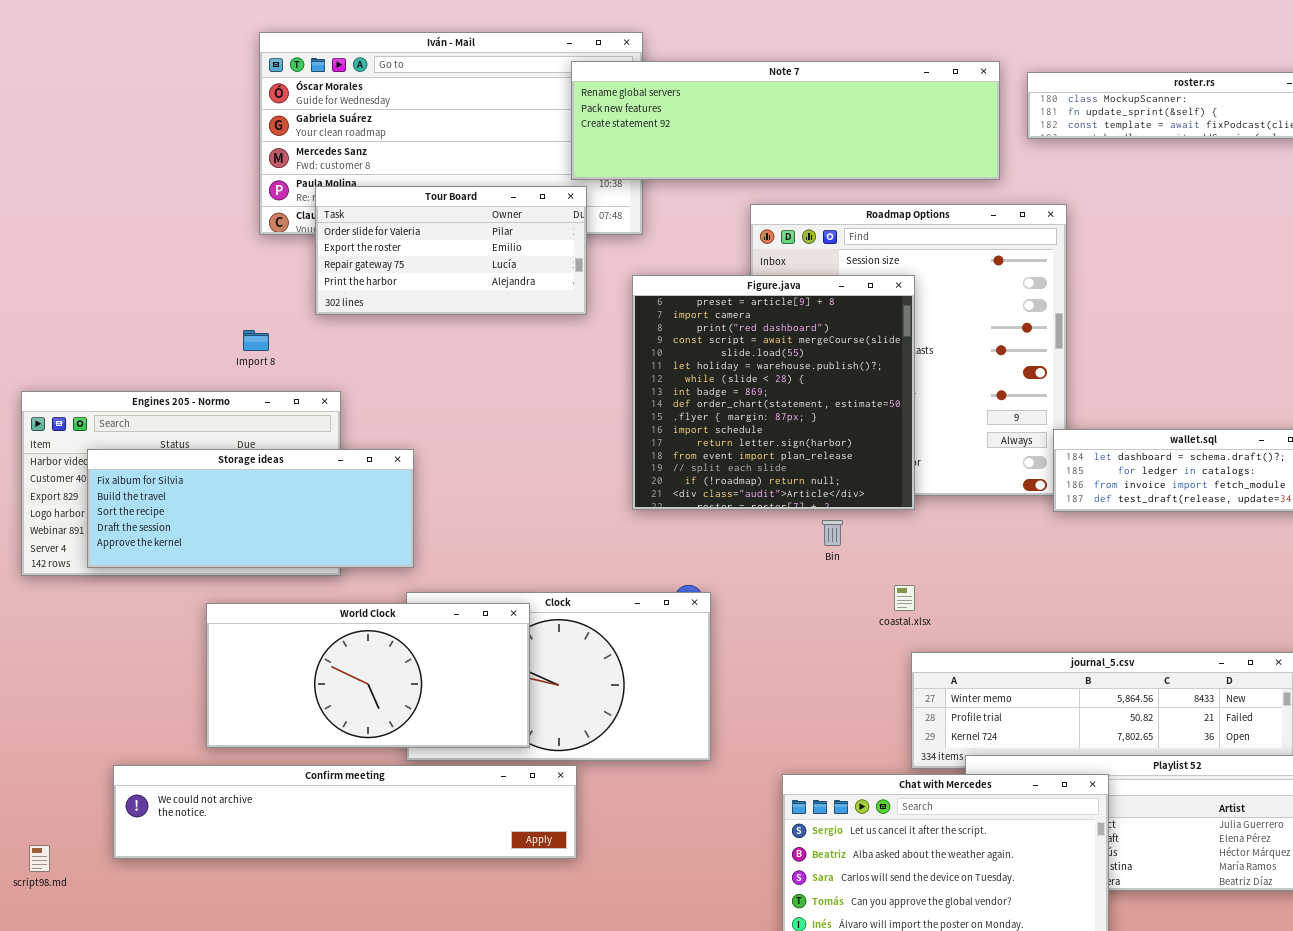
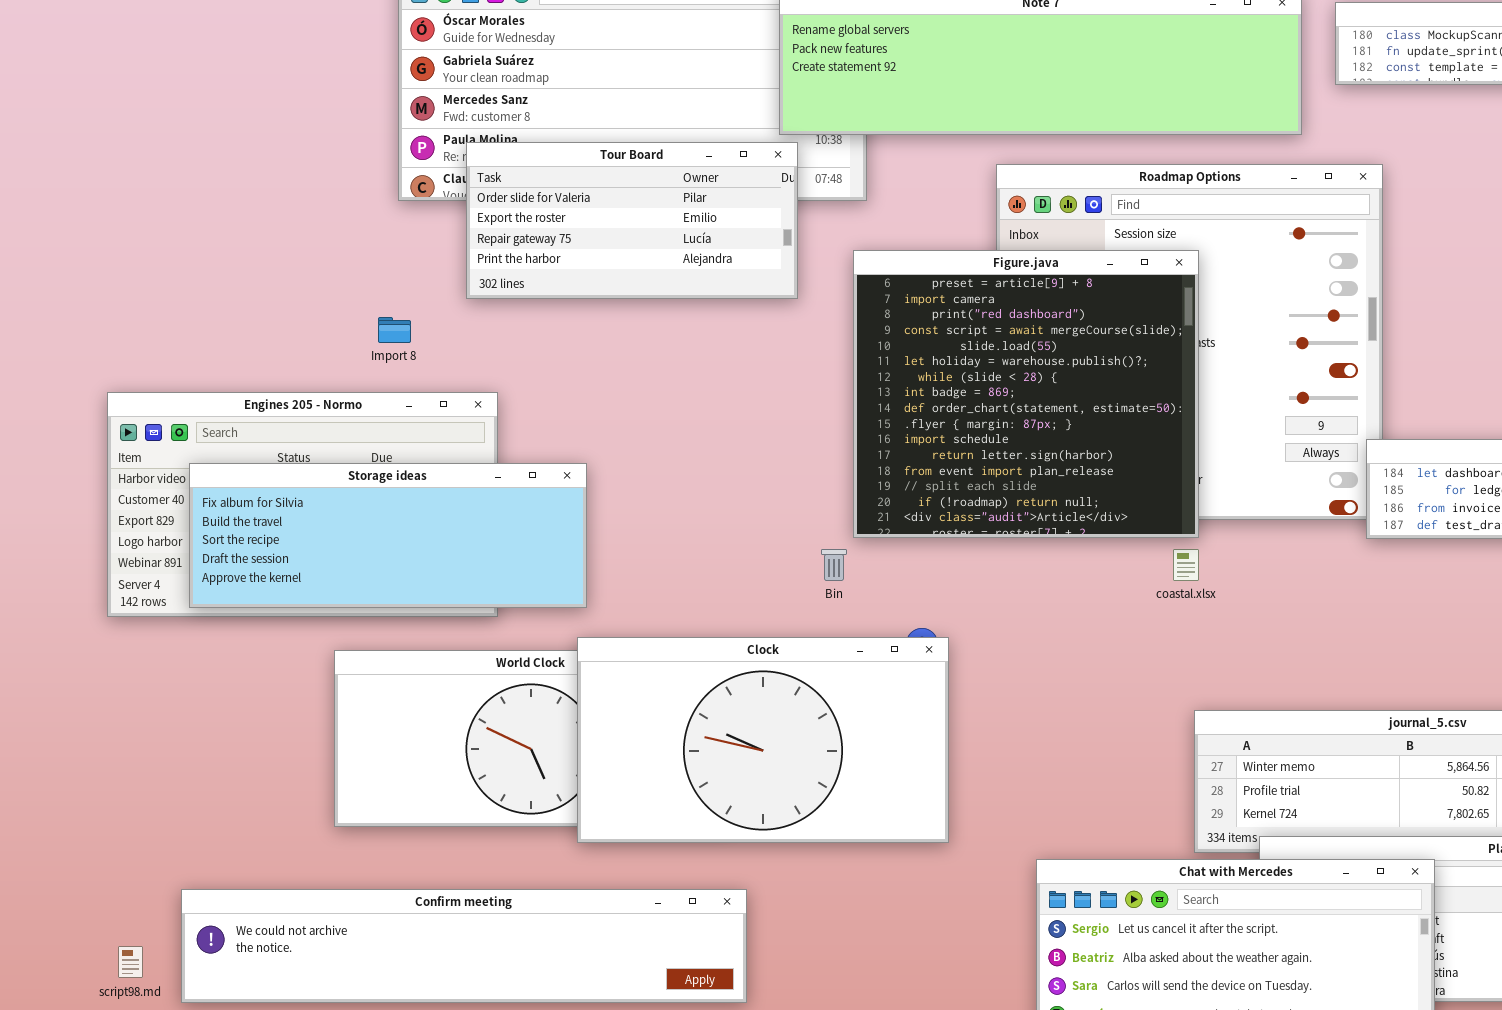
Bin: [822,520,843,546] -> [821,549,847,581], moved
coastal.xlsx: [894,585,915,611] -> [1173,549,1199,581], moved
Clock: [406,592,711,761] -> [577,637,949,843], raised
Confirm meeting: [113,765,577,859] -> [181,889,747,1003], moved

